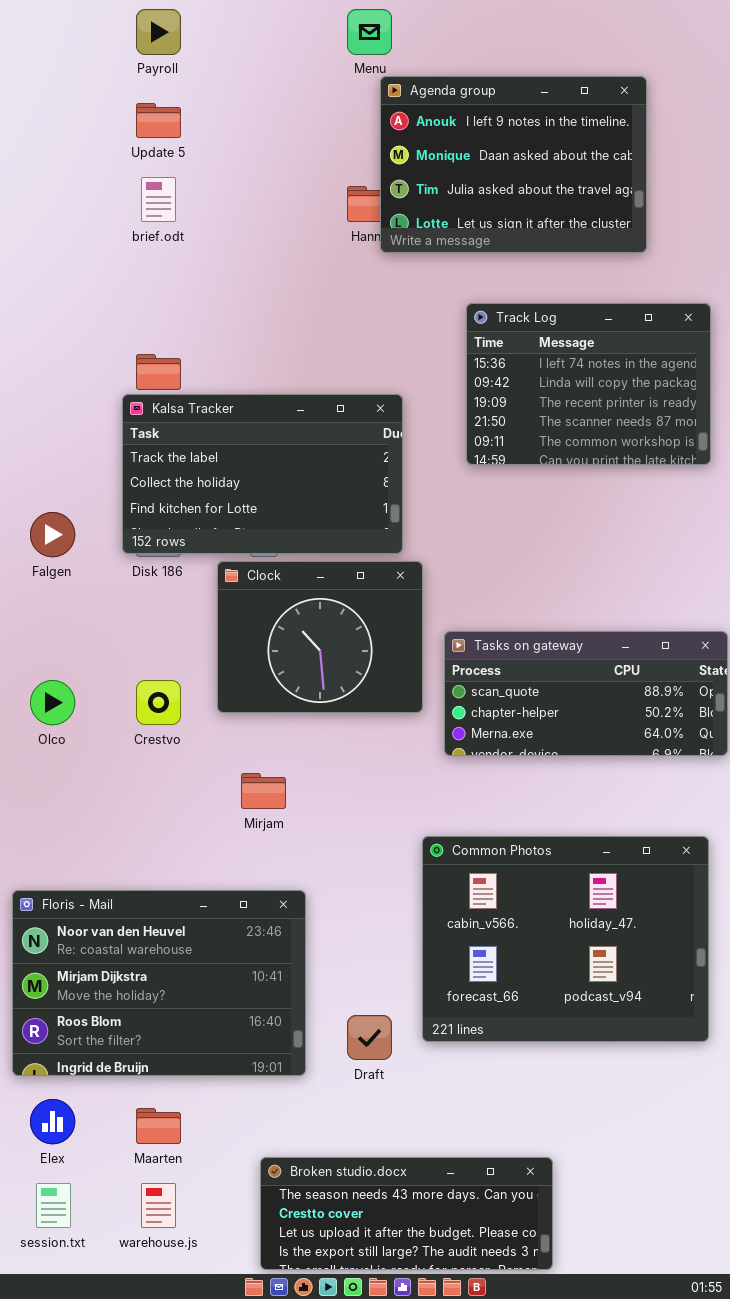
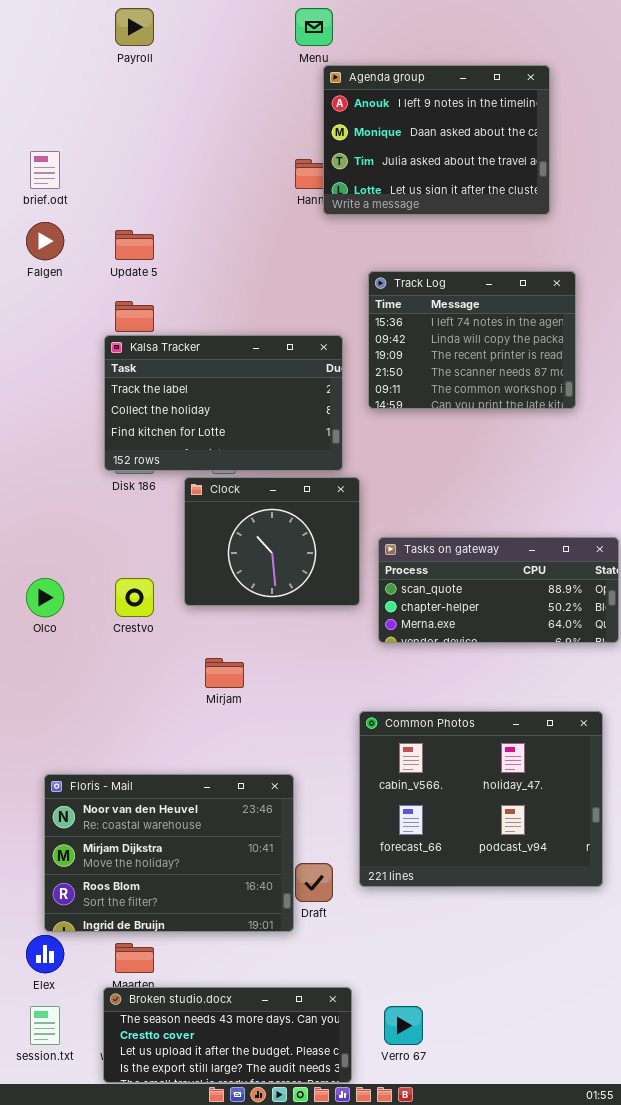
Update 5: [136,103,181,138] -> [115,230,154,260], moved
brief.odt: [141,177,176,222] -> [30,151,60,189], moved
Track Log: [466,303,711,465] -> [368,271,576,409], moved
Falgen: [30,512,75,557] -> [26,222,64,260], moved
Floris - Mail: [12,890,306,1076] -> [44,774,294,932], moved
Broken studio.docx: [260,1157,553,1270] -> [103,987,352,1083], moved

